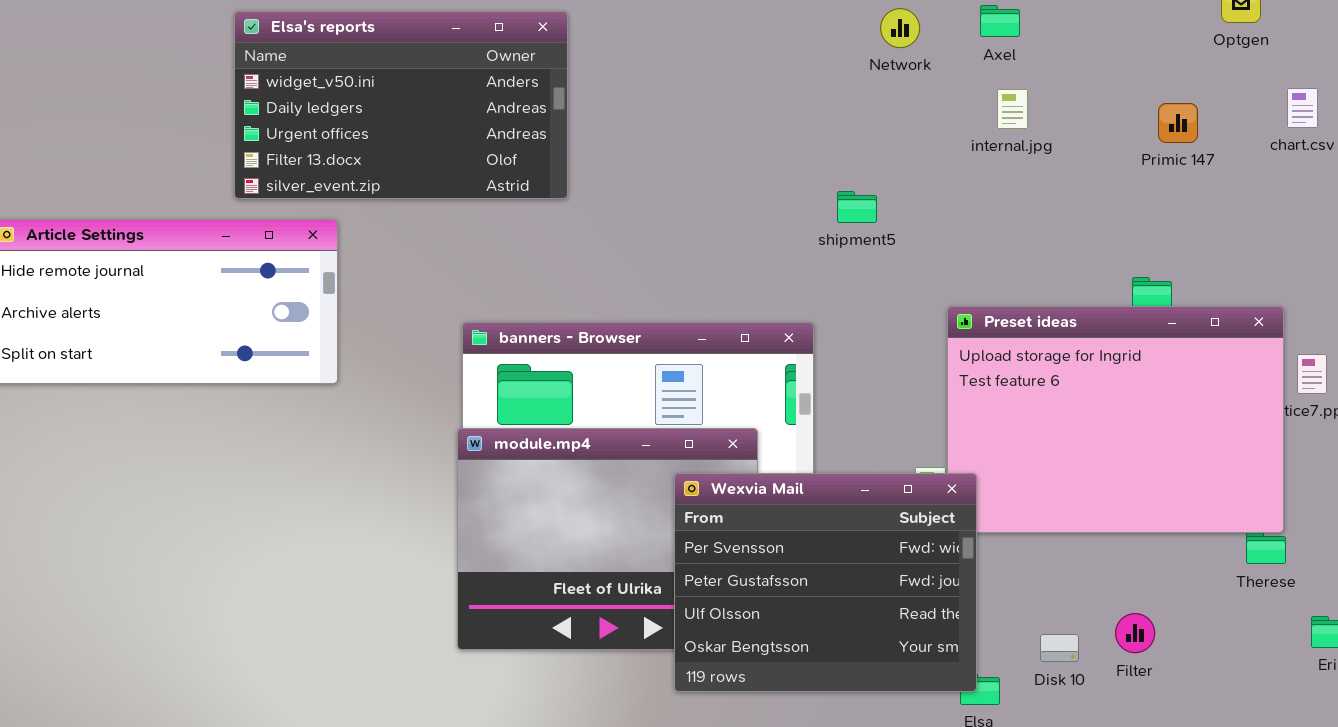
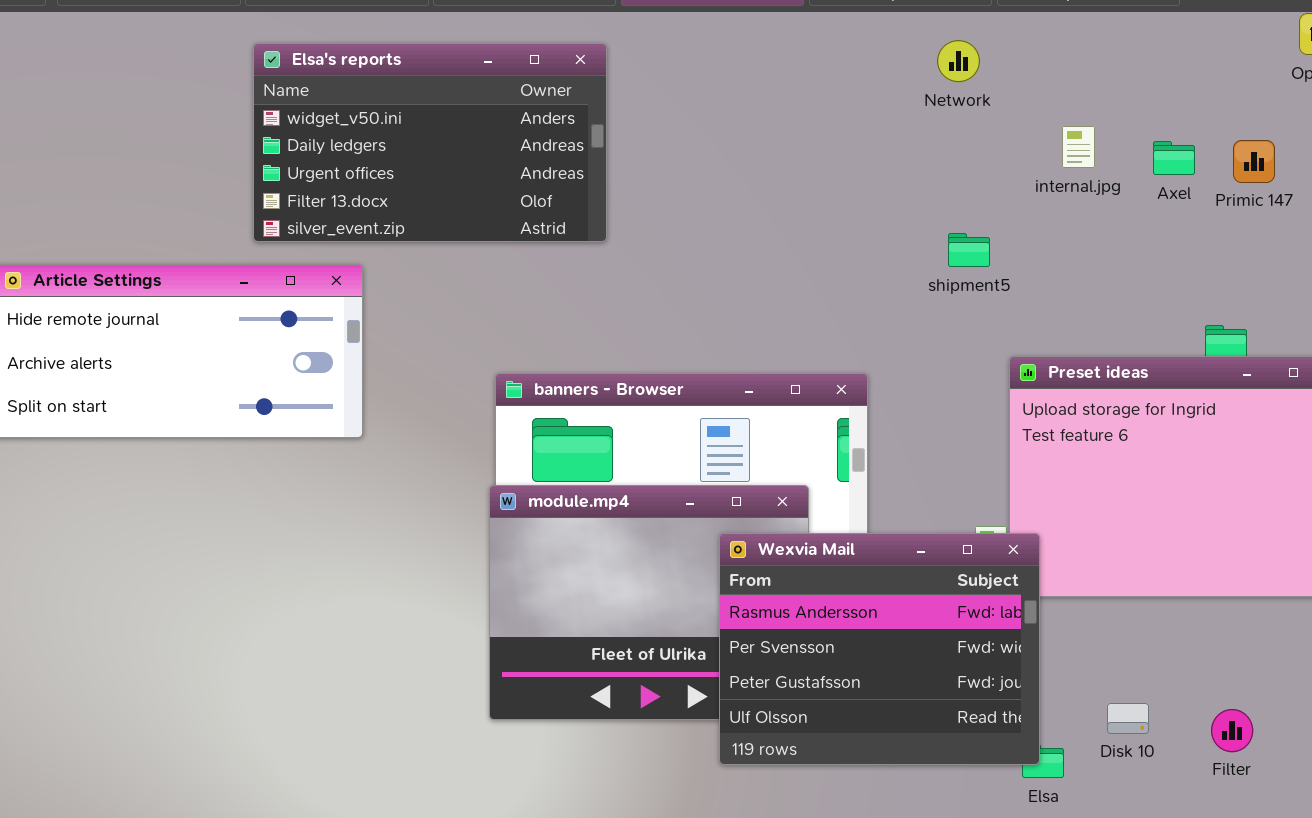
Axel: [980,5,1020,37] -> [1153,141,1195,175], moved
shipment5: [837,191,877,223] -> [948,233,990,267], moved
Wexvia Mail: [674,473,977,692] -> [719,533,1040,765], scrolled up 1 row
Filter: [1115,613,1155,653] -> [1211,709,1253,752], moved

